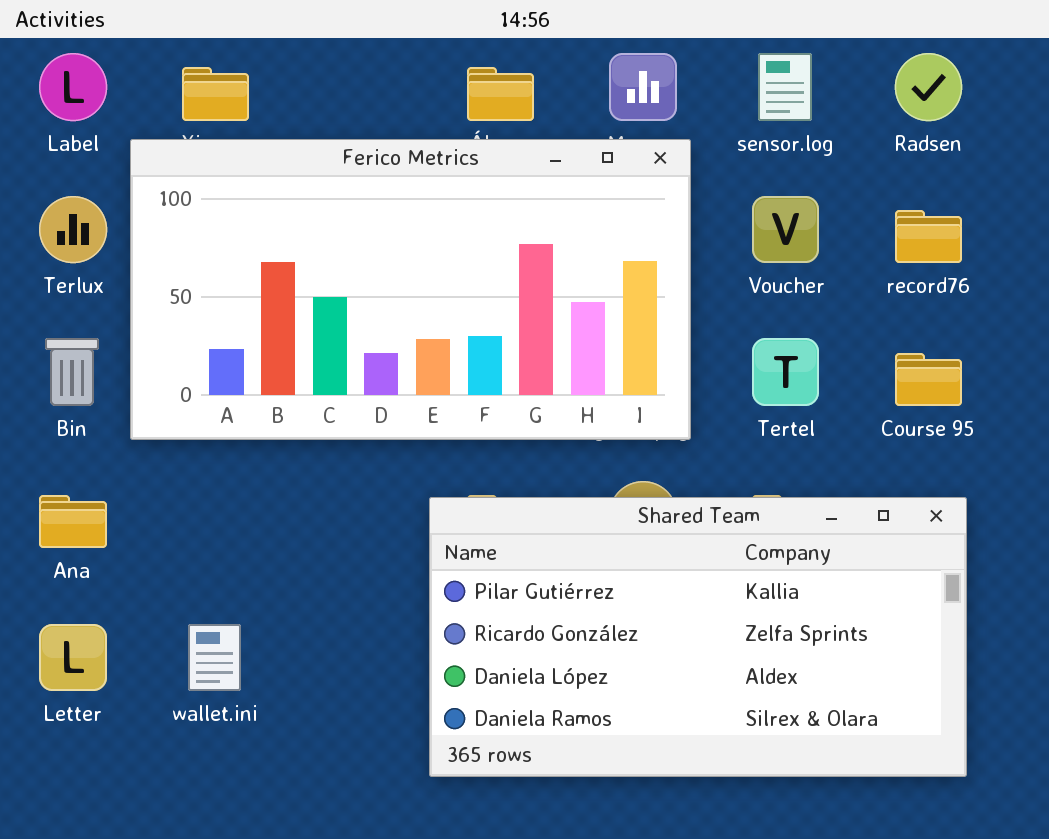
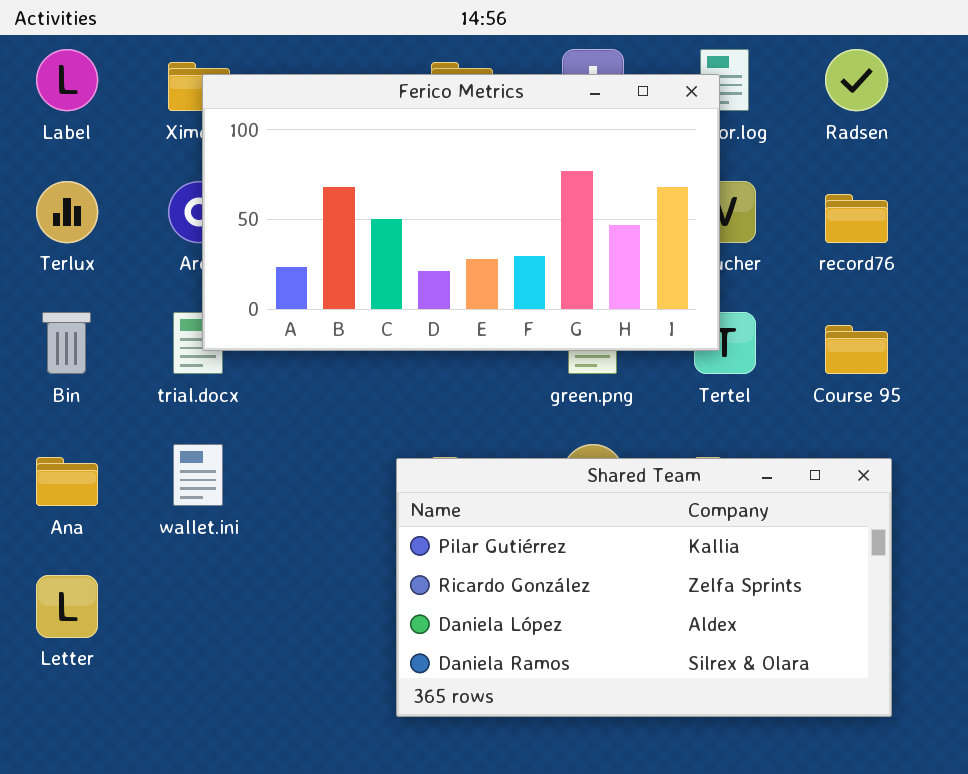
Ferico Metrics: [130,139,691,440] -> [202,74,720,351], moved
wallet.ini: [188,624,241,691] -> [173,444,223,506], moved

